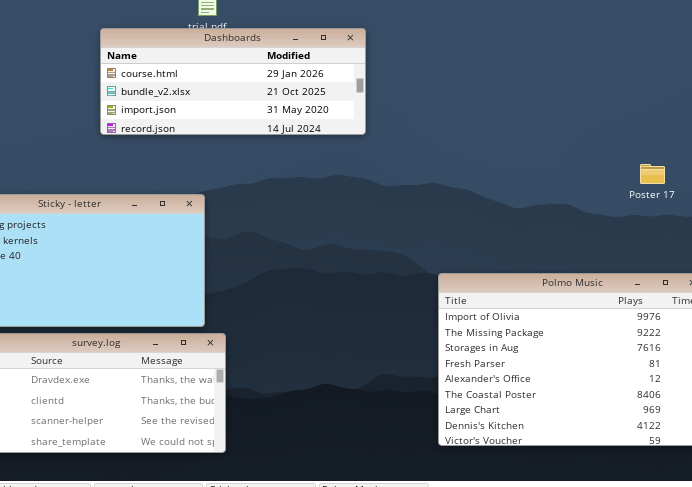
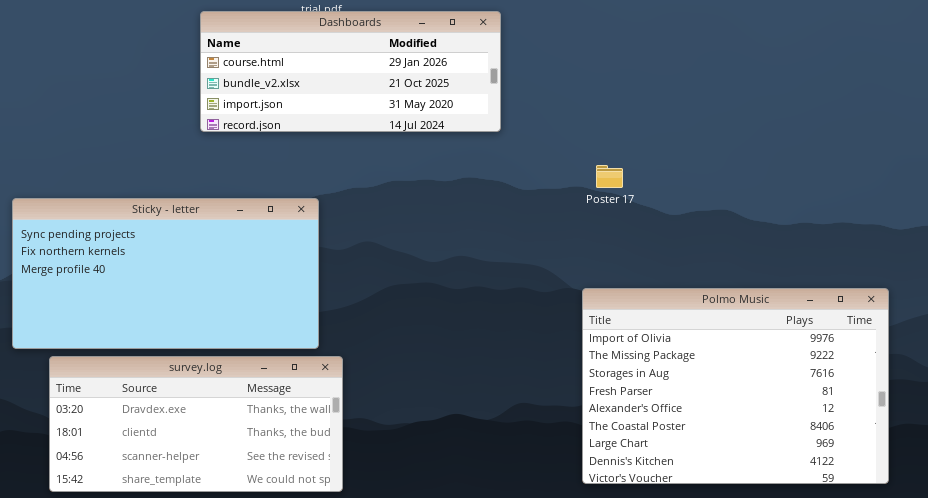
Poster 17: [640,164,665,184] -> [596,165,623,188], moved

